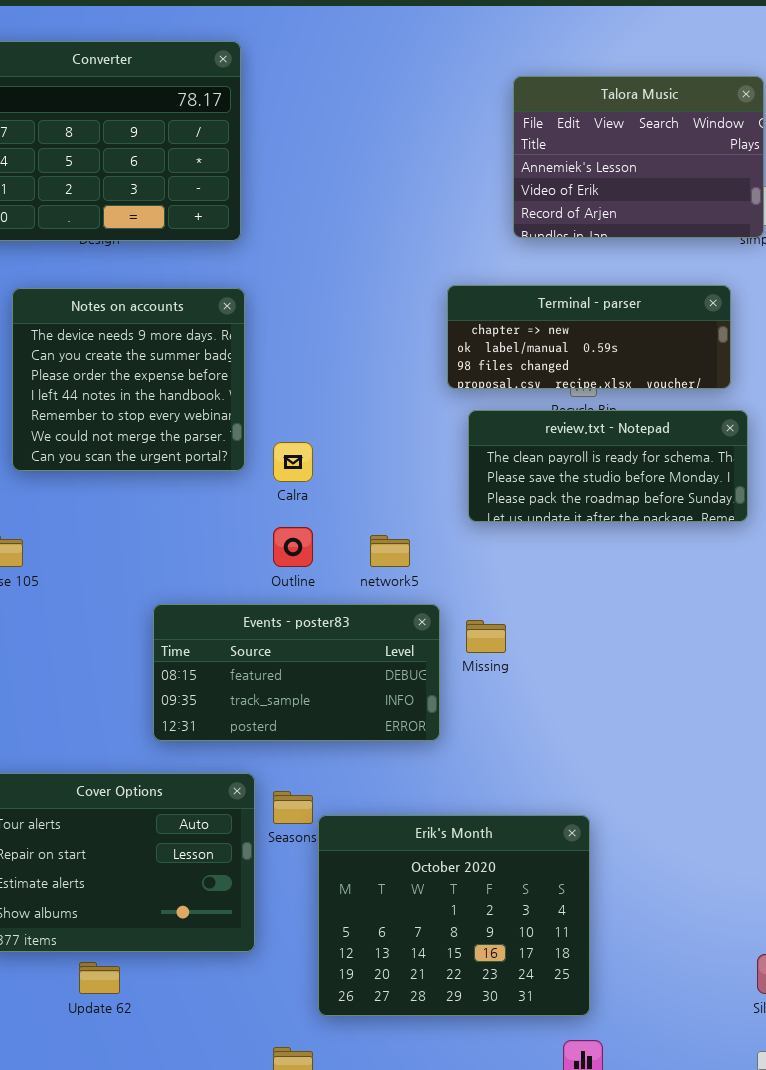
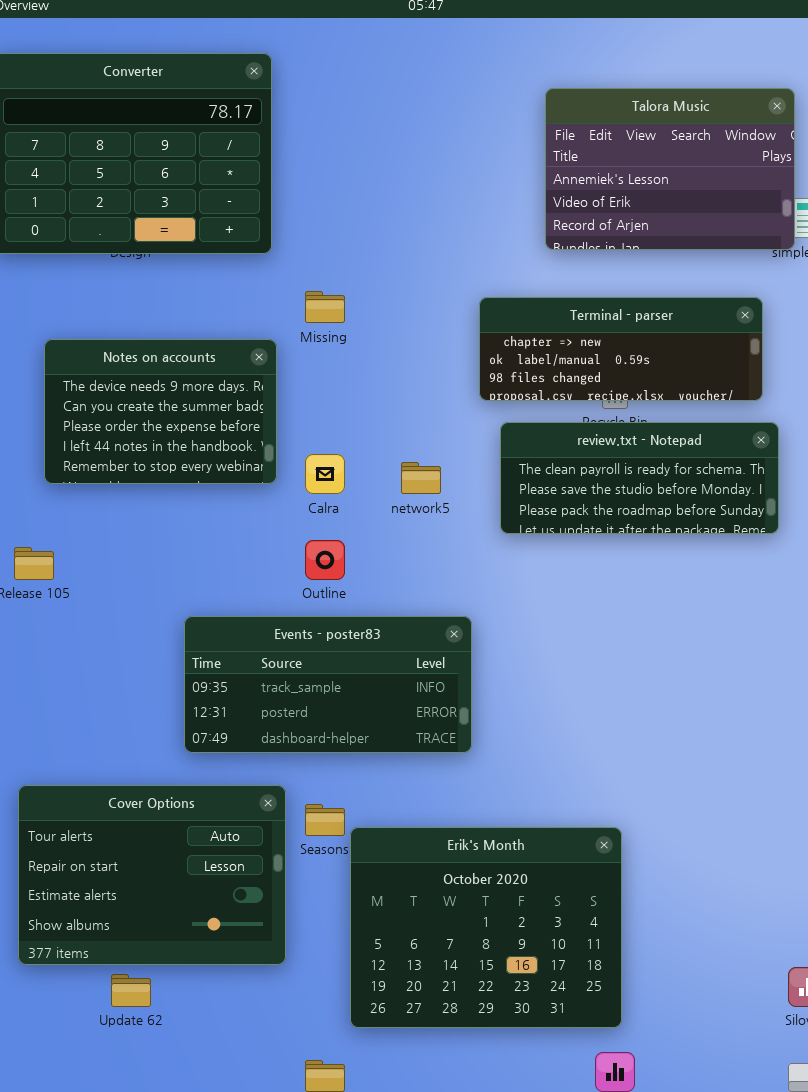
Notes on accounts: [12,288,245,471] -> [44,339,277,484], resized
network5: [370,535,410,567] -> [401,462,441,494], moved
Events - poster83: [153,604,440,741] -> [184,616,472,753], scrolled down 1 row
Missing: [466,620,506,653] -> [305,291,345,323], moved

